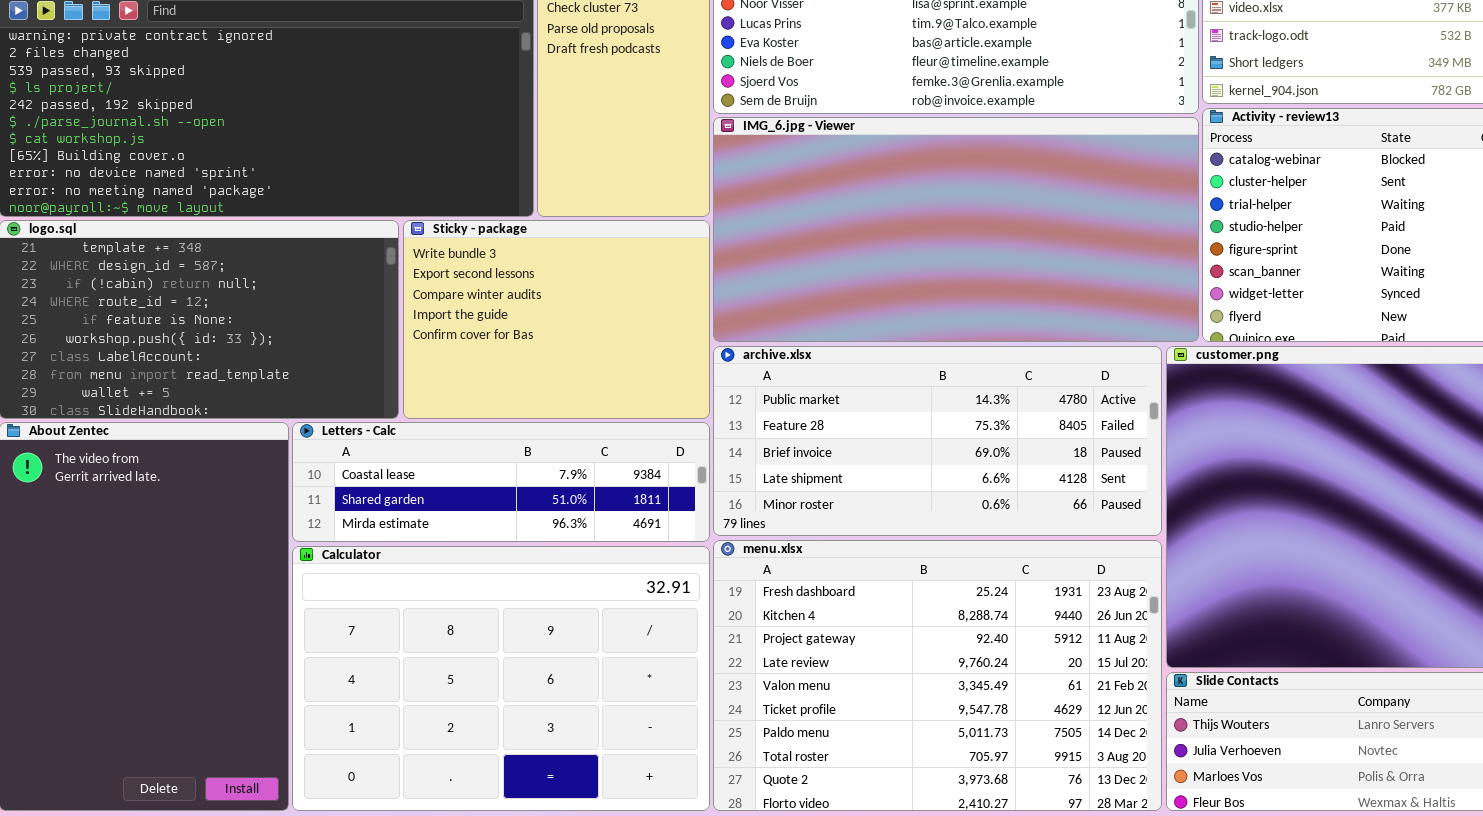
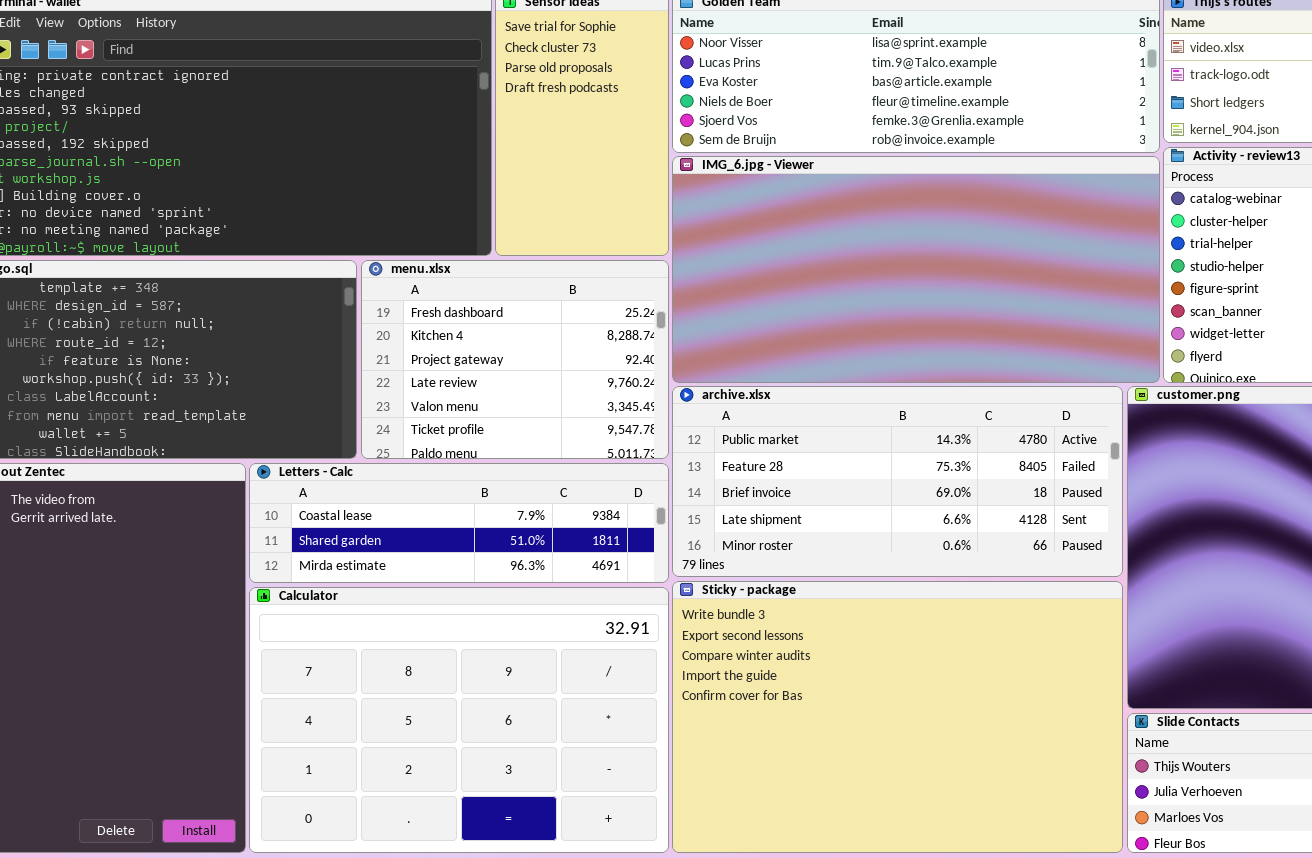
Sticky - package: [403,220,710,419] -> [672,581,1123,853], moved, resized
menu.xlsx: [713,540,1162,811] -> [361,260,669,459], moved, resized

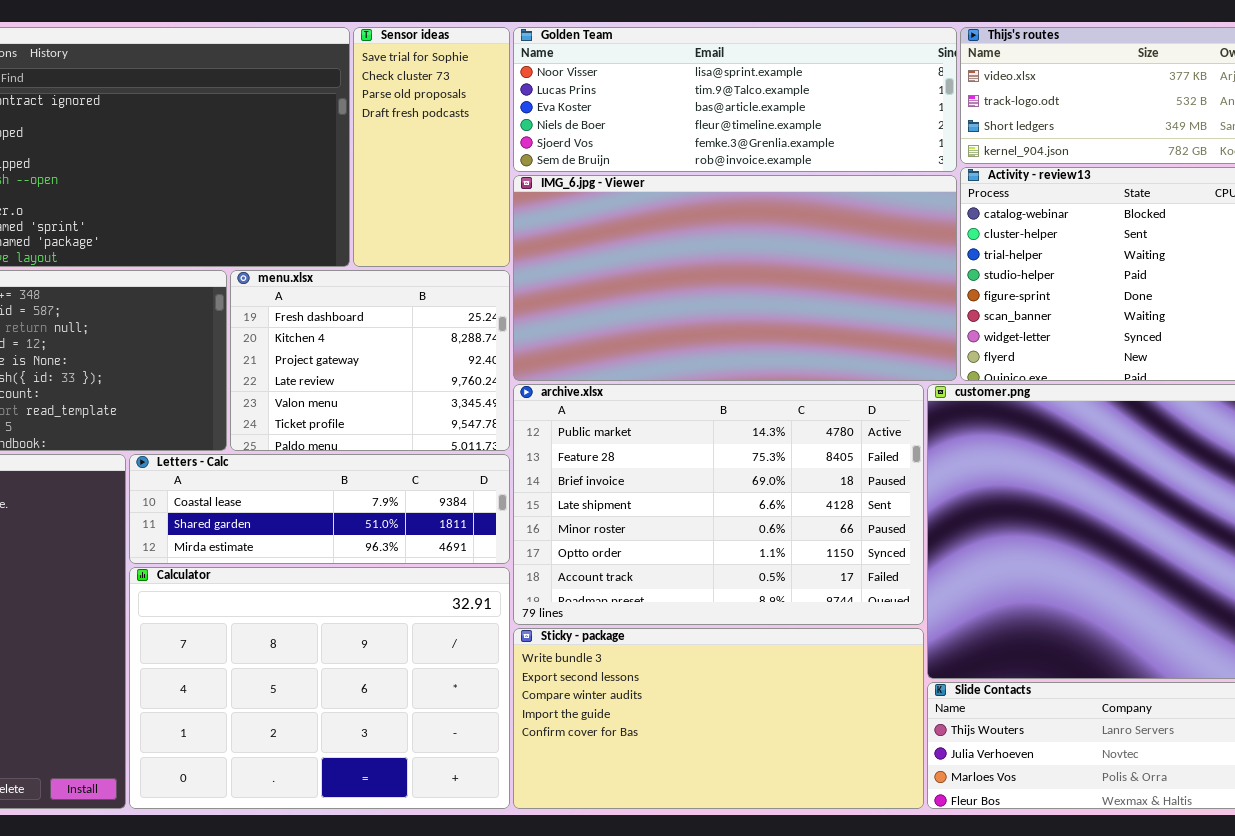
archive.xlsx: [672,386,1123,577] -> [513,384,924,625], resized
Sticky - package: [672,581,1123,853] -> [513,628,924,809], resized

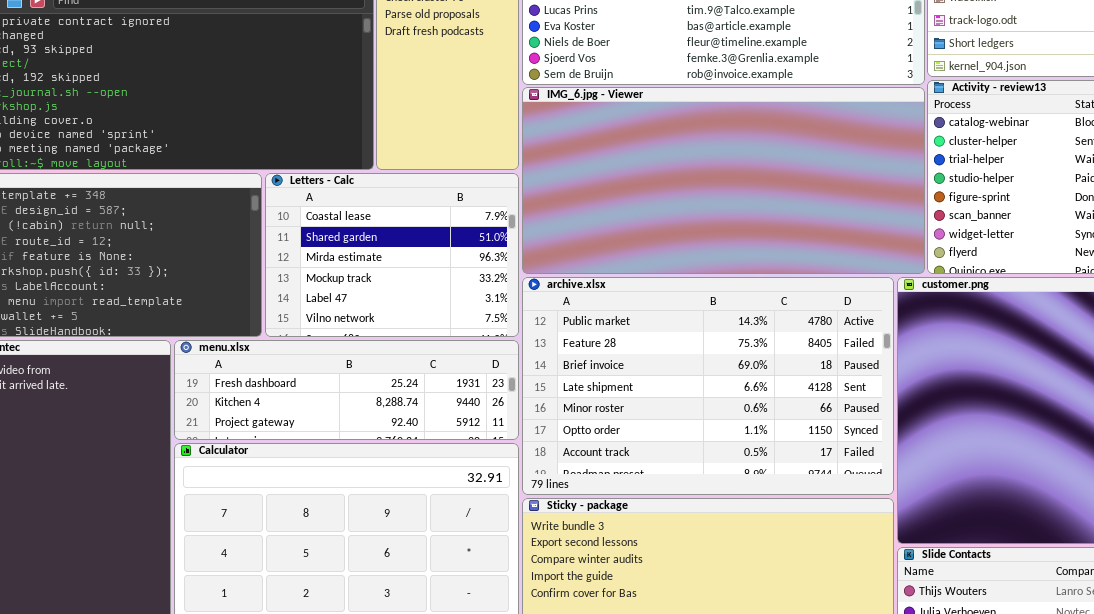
menu.xlsx: [230,270,510,451] -> [174,340,519,440], moved, resized
Letters - Calc: [129,454,510,564] -> [265,173,519,337], moved, resized

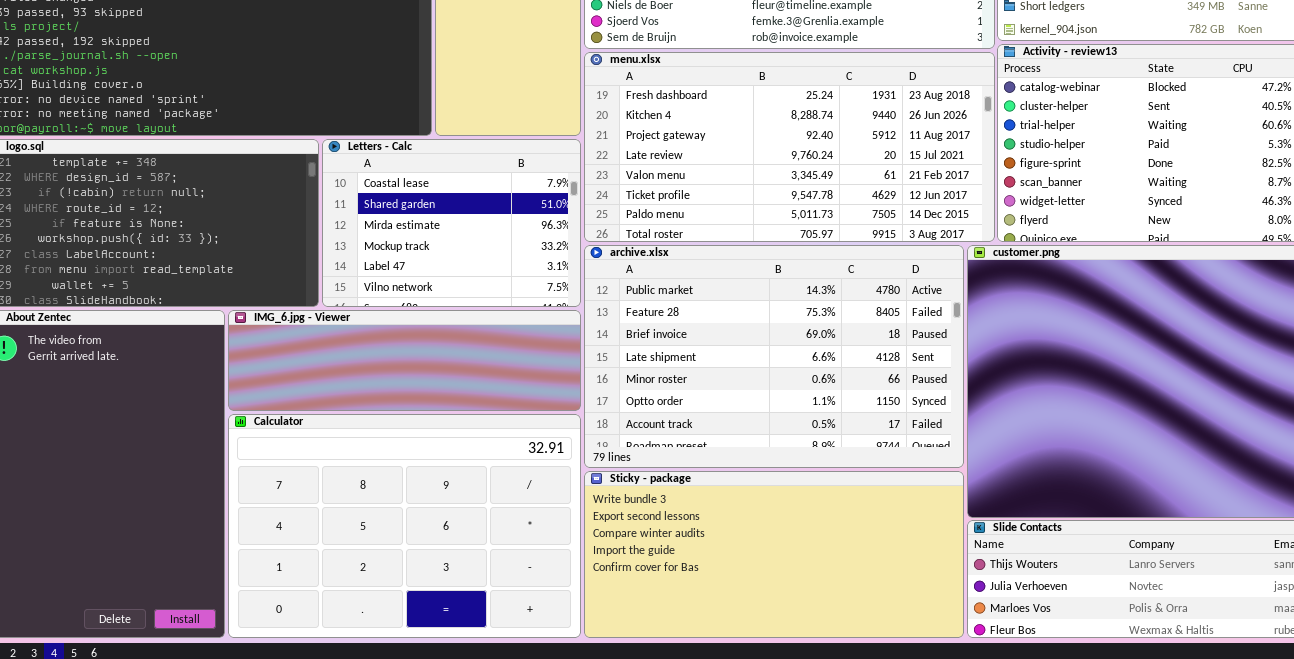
IMG_6.jpg - Viewer: [522,87,925,274] -> [228,310,581,411], moved, resized
menu.xlsx: [174,340,519,440] -> [584,52,995,242], moved, resized

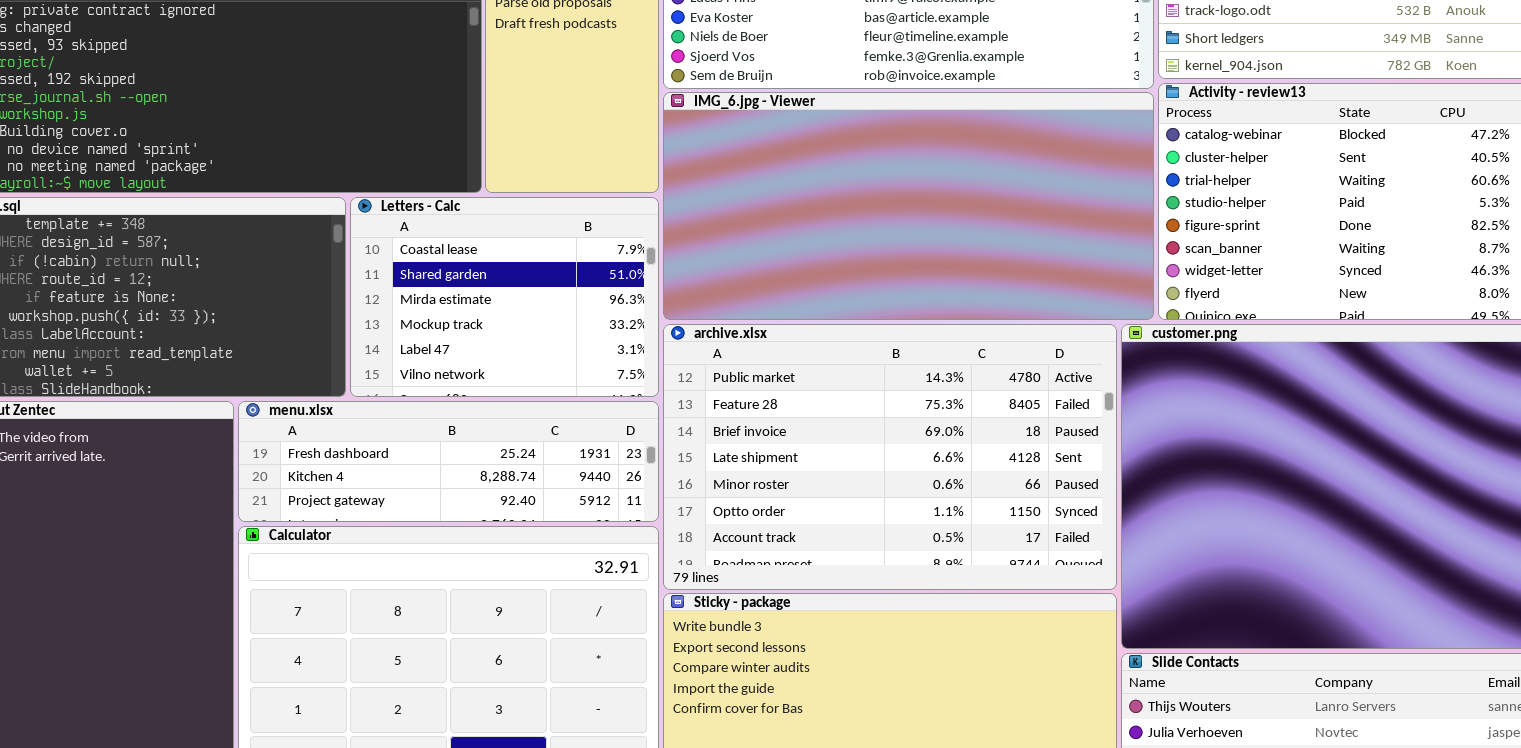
menu.xlsx: [584,52,995,242] -> [238,401,659,522], moved, resized
IMG_6.jpg - Viewer: [228,310,581,411] -> [663,92,1154,320], moved, resized

